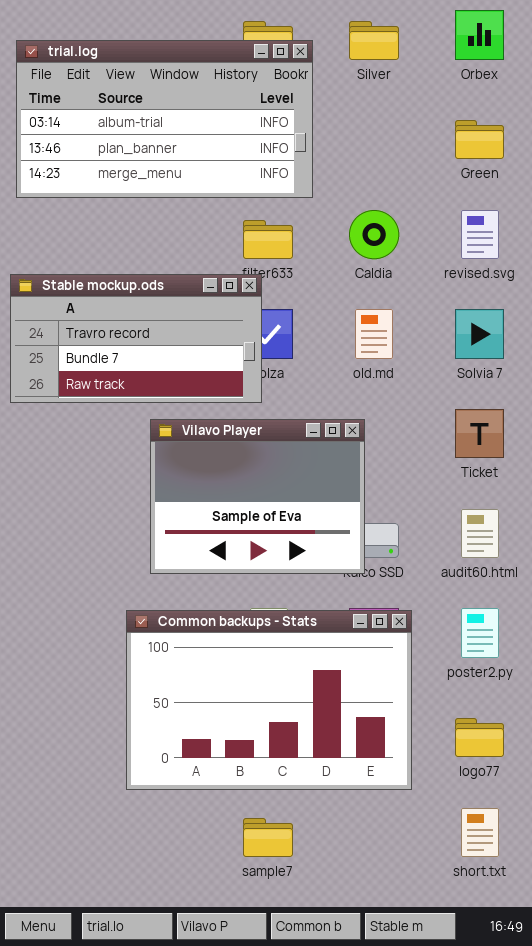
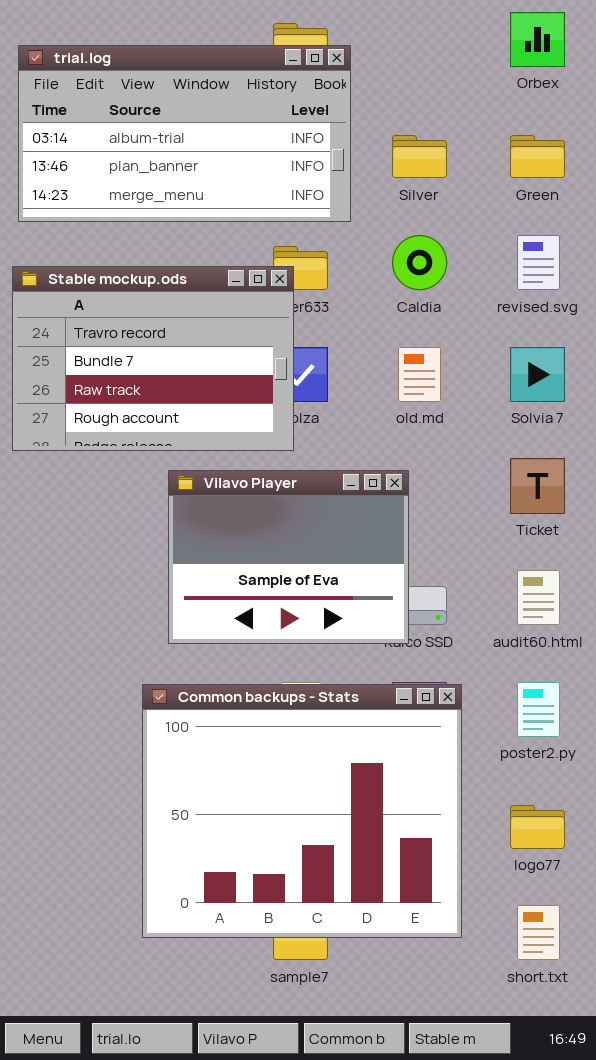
Silver: [349,21,399,60] -> [392,135,447,178], moved
Stable mockup.ods: [10,274,262,403] -> [12,266,294,451], resized
Common backups - Stats: [126,610,412,790] -> [142,684,462,938], resized

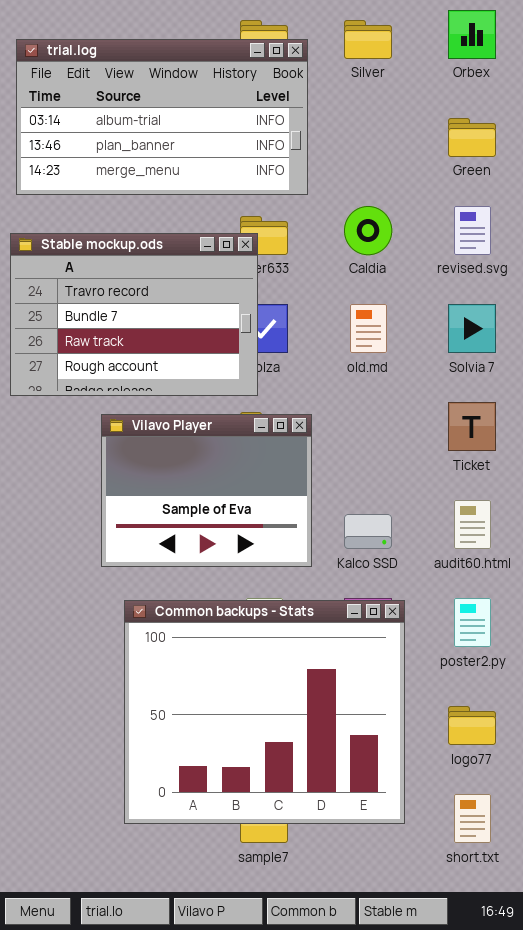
Silver: [392,135,447,178] -> [344,20,392,59], moved
Vilavo Player: [168,470,409,644] -> [101,414,312,567], moved

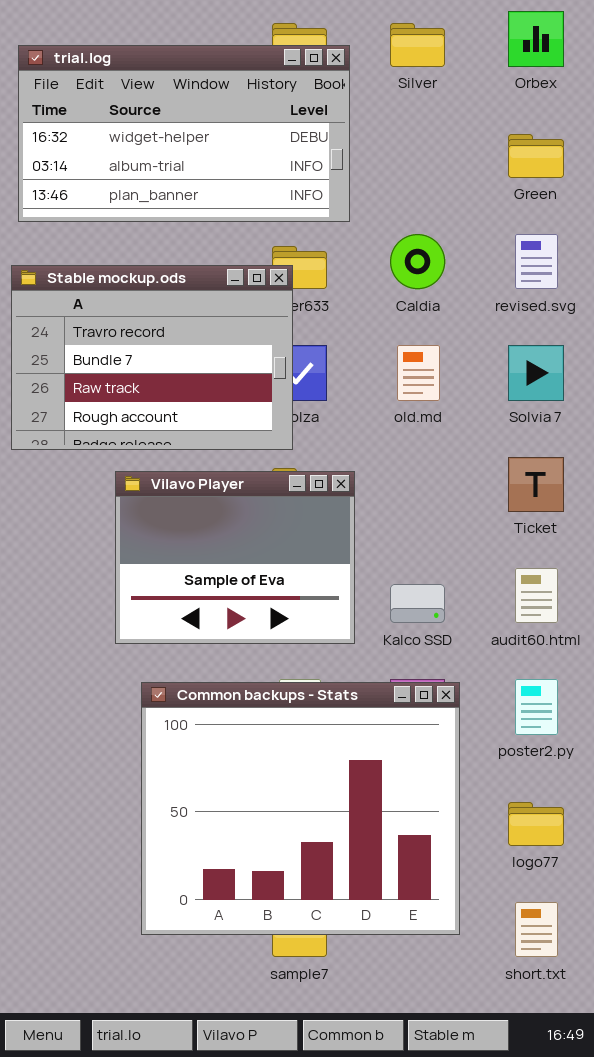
trial.log: [16,39,308,195] -> [18,45,350,222], scrolled up 1 row

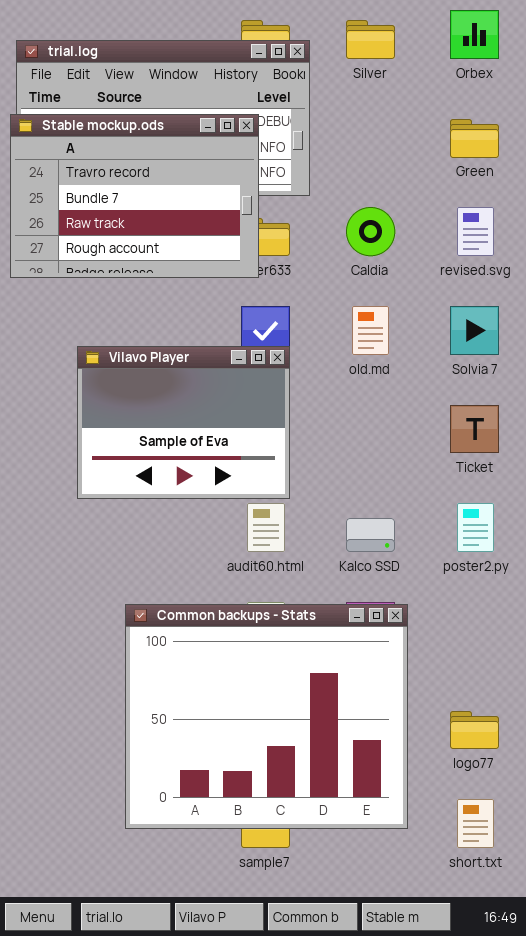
Stable mockup.ods: [11,265,293,450] -> [10,114,259,278], moved
Vilavo Player: [115,471,355,644] -> [77,346,290,499], moved
audit60.html: [515,568,558,623] -> [247,503,285,552], moved
poster2.py: [515,679,558,735] -> [457,503,494,552], moved

